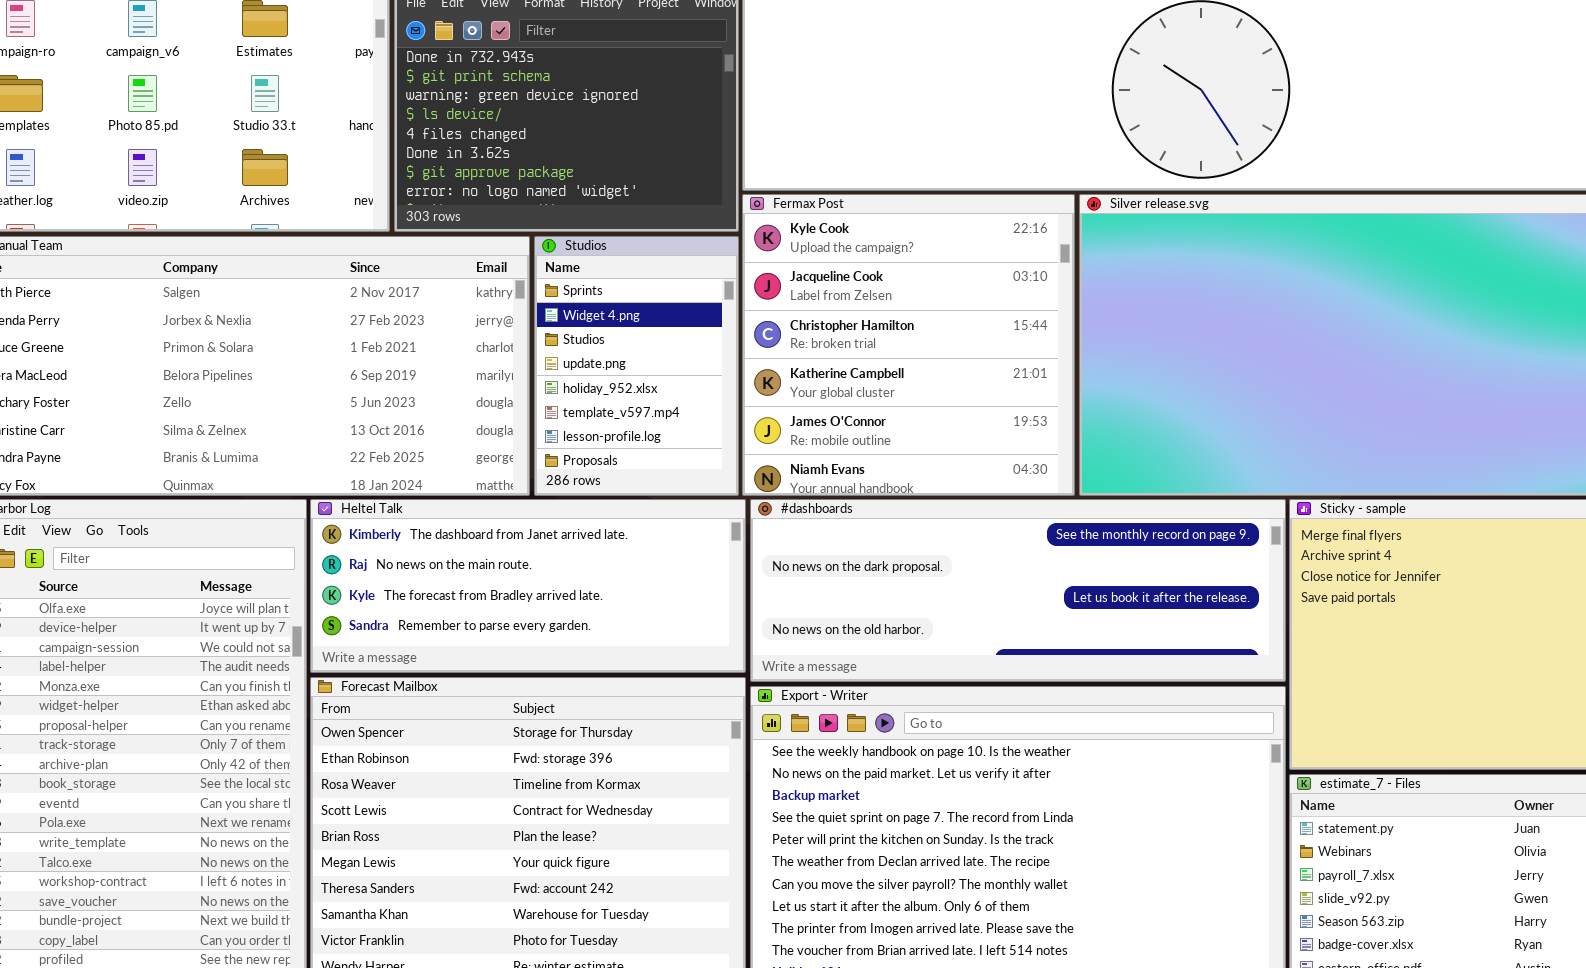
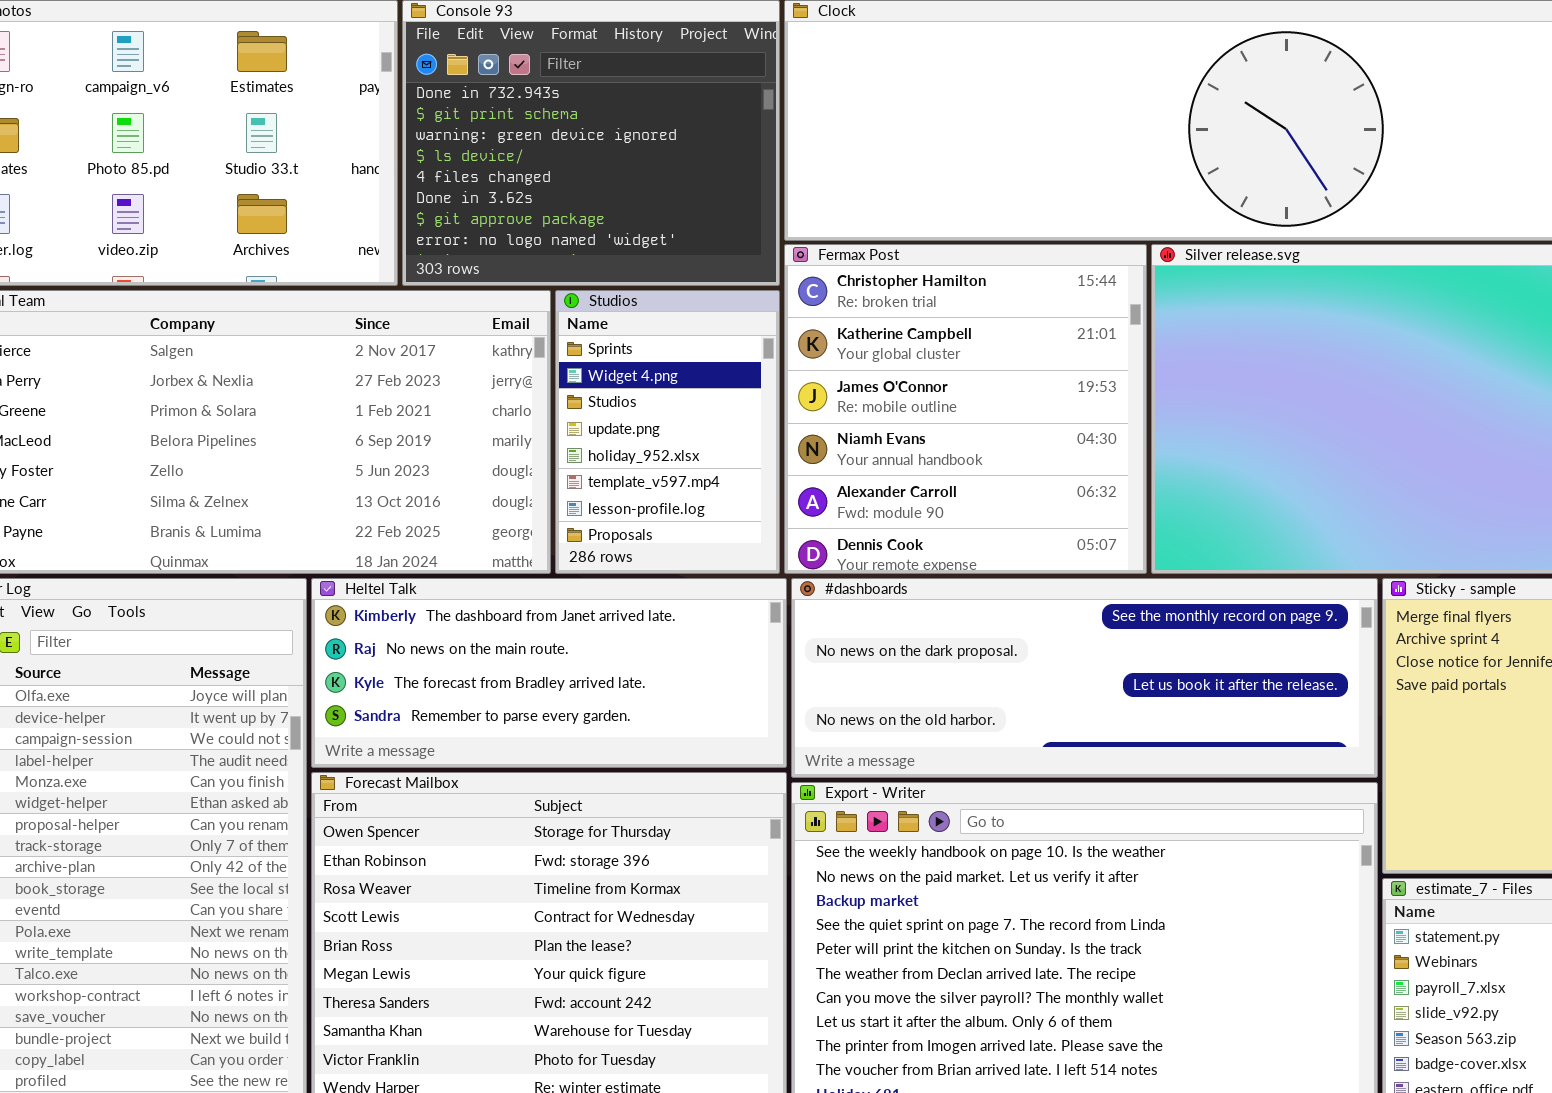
Fermax Post: [742,194,1075,496] -> [784,244,1147,574], scrolled down 2 rows

